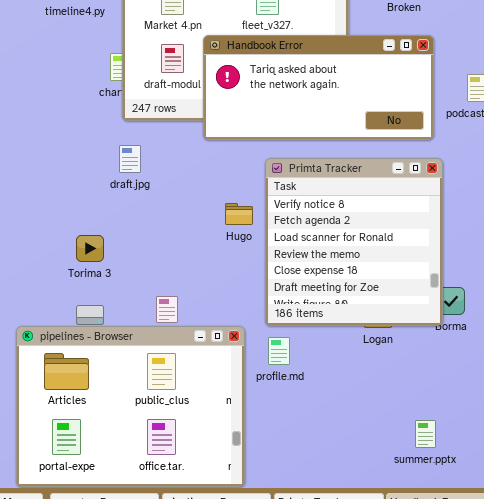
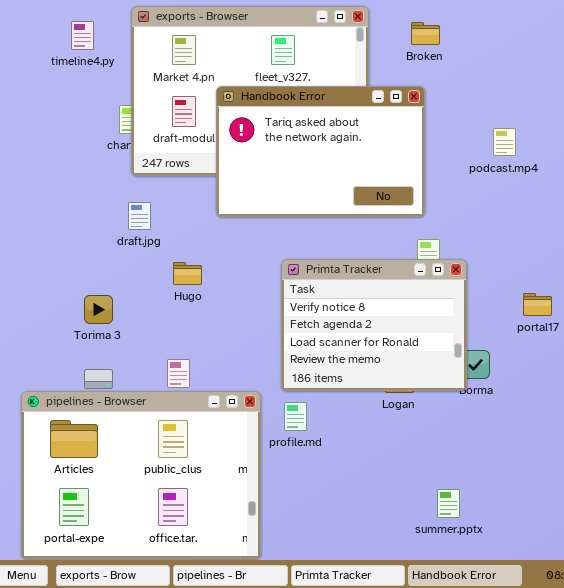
Handbook Error: [203,35,434,140] -> [216,86,425,217], resized
Primta Tracker: [265,158,443,326] -> [281,259,467,391], resized
Hugo: [225,203,253,225] -> [173,262,202,285], moved

